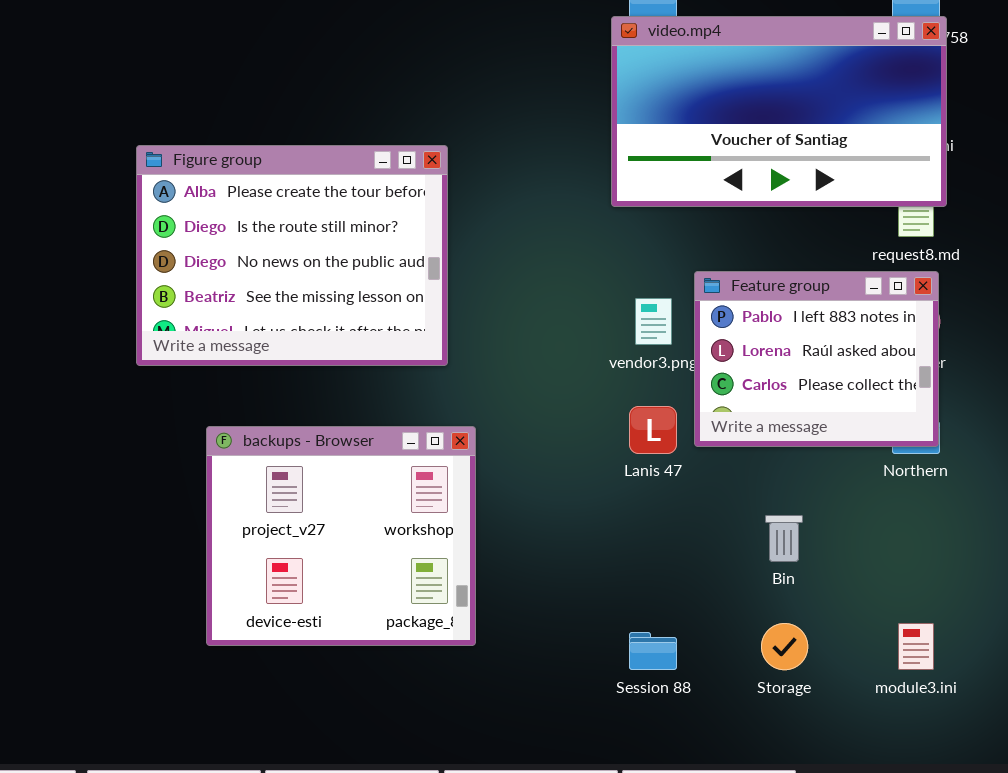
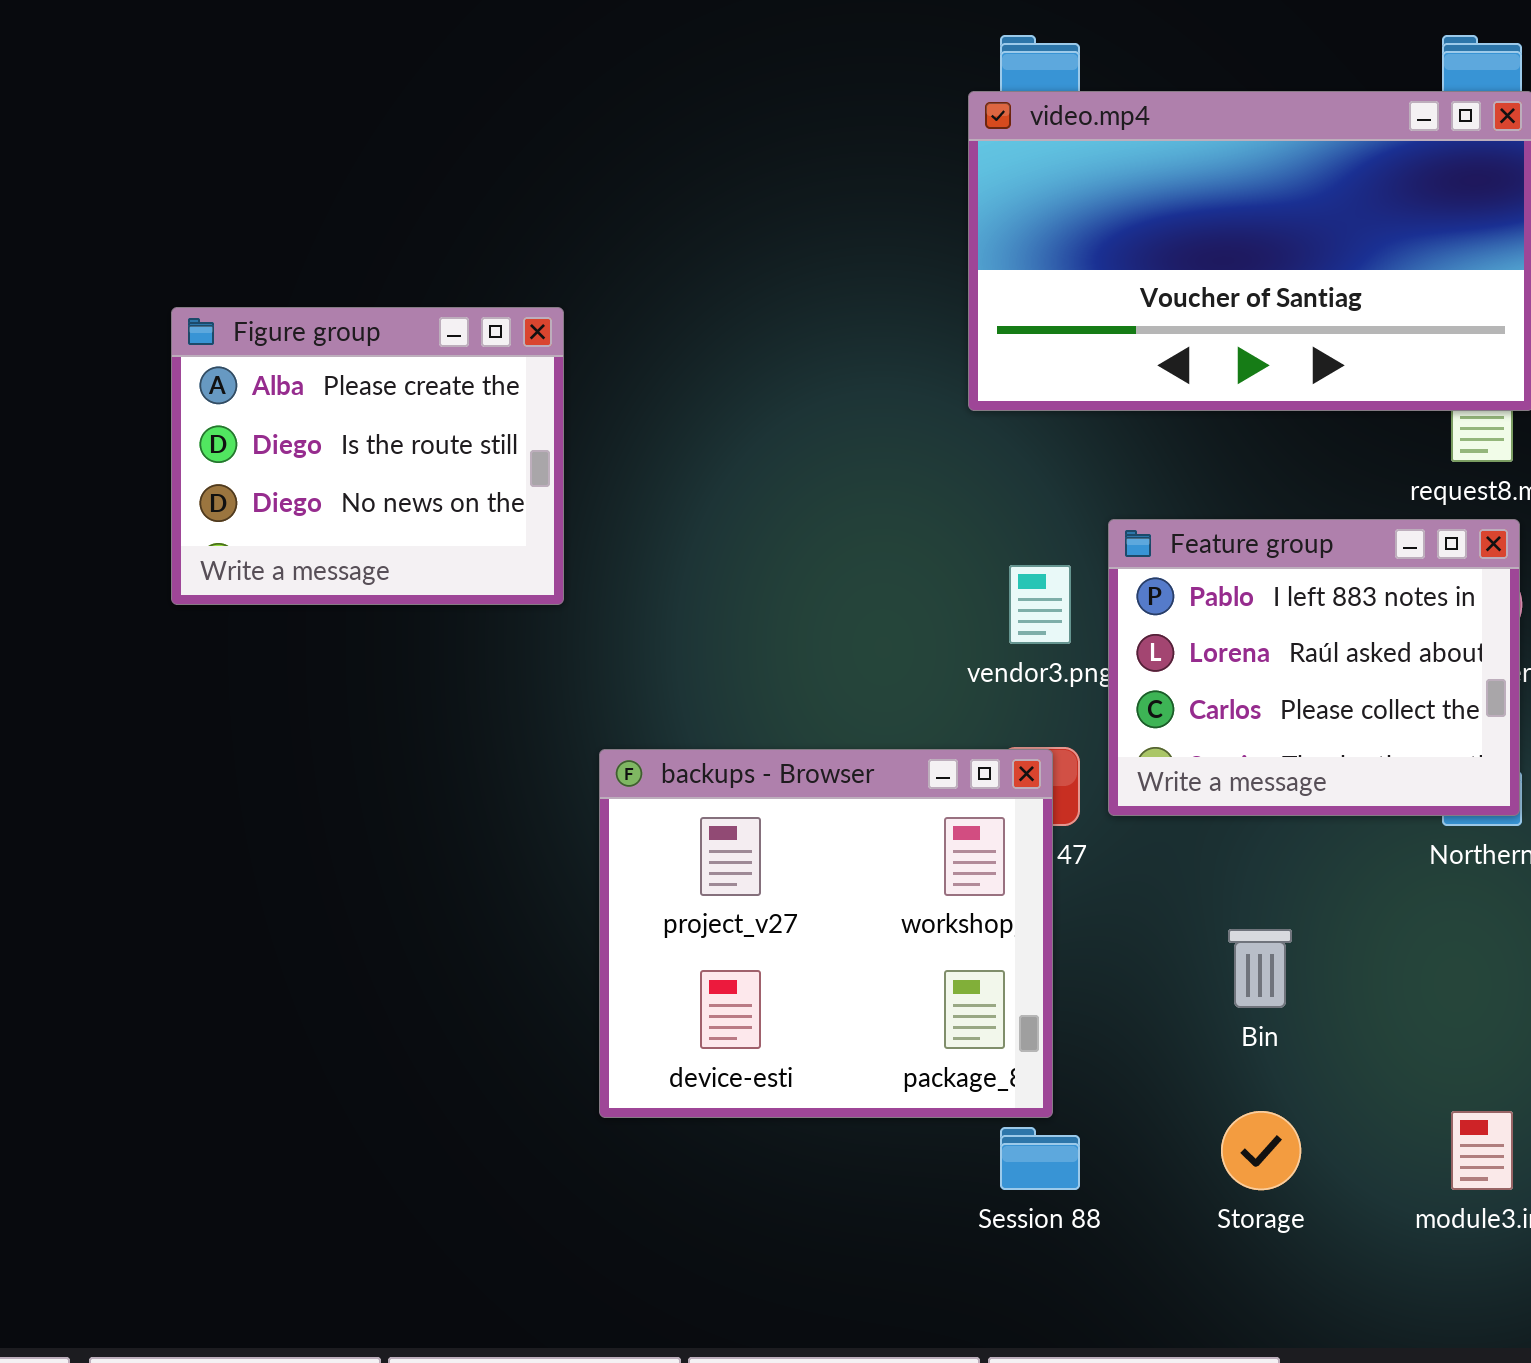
Figure group: [136,145,448,366] -> [171,307,564,605], resized
backups - Browser: [206,426,476,646] -> [599,749,1053,1118], moved

